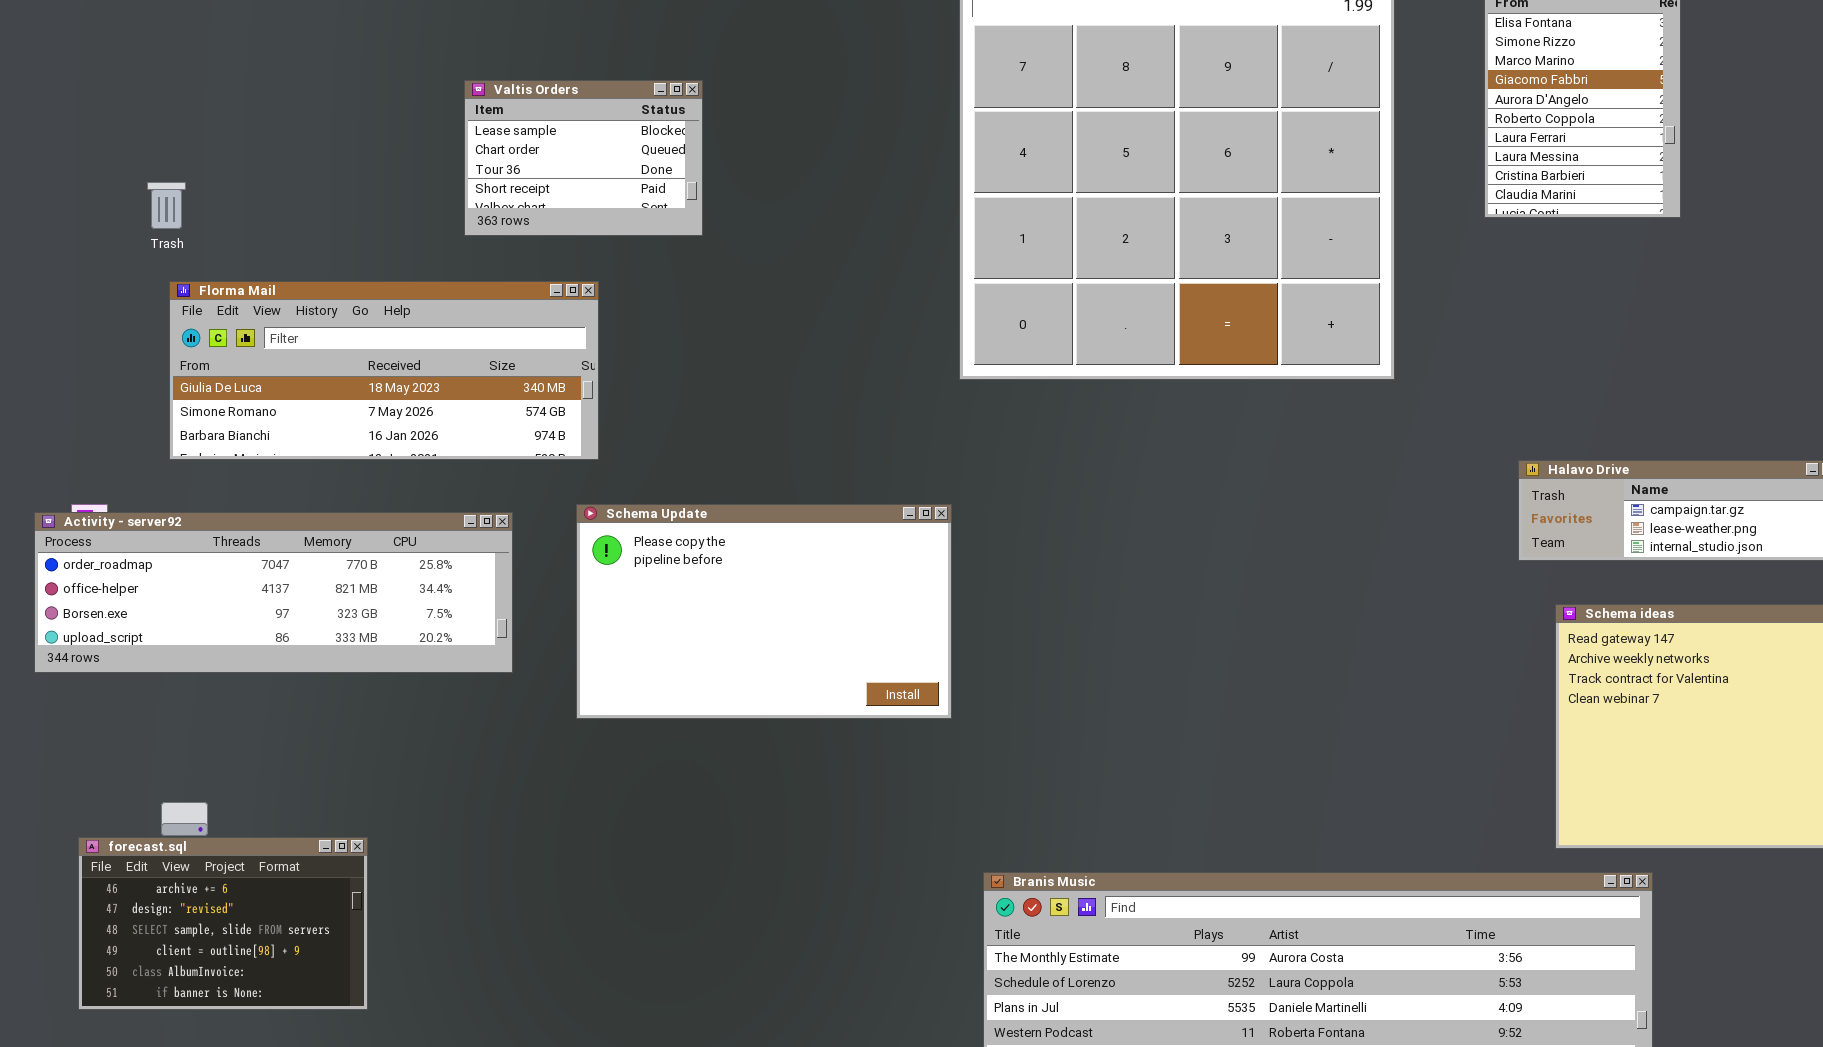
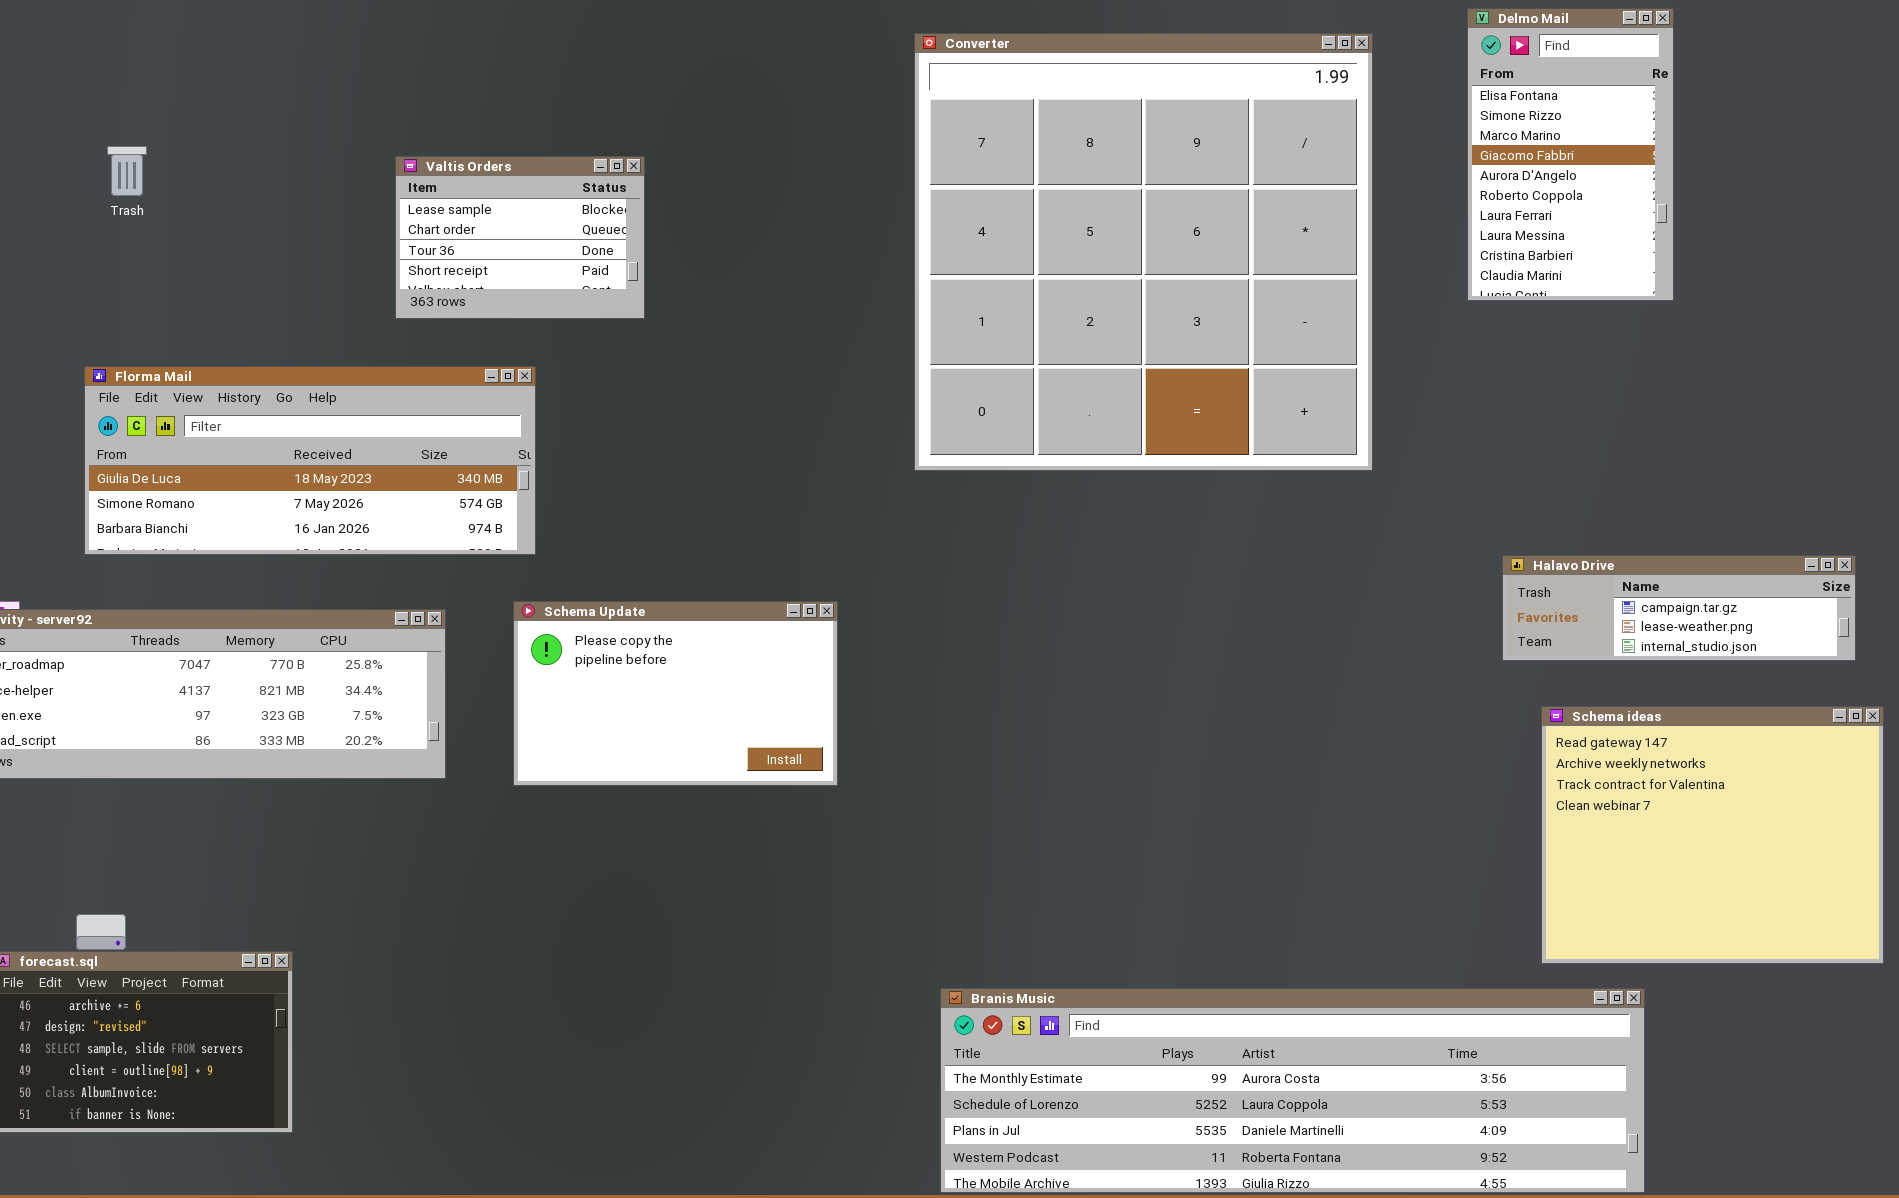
Trash: [147,182,186,229] -> [107,146,147,196], moved
Schema Update: [576,504,952,719] -> [513,601,838,786], resized

